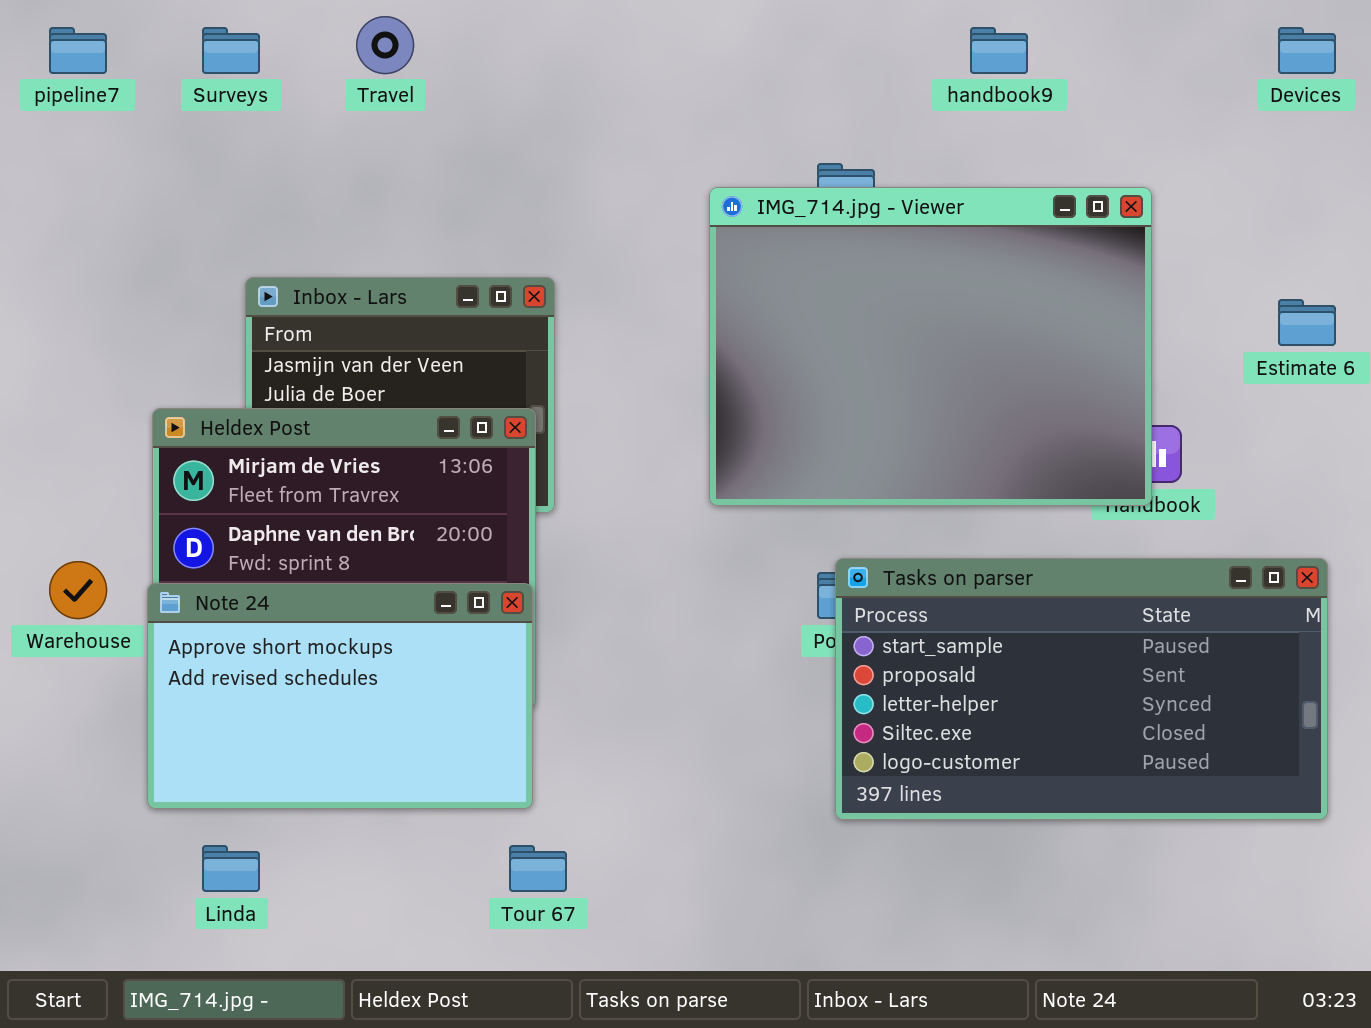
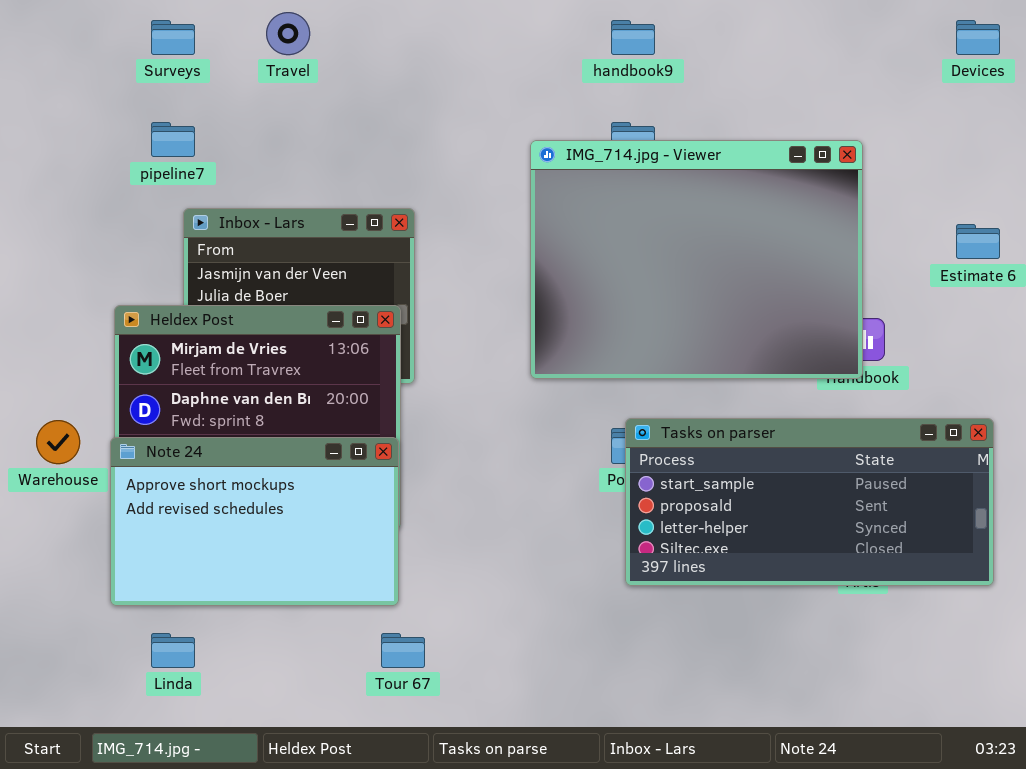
pipeline7: [49,27,107,74] -> [151,122,195,157], moved
handbook9: [970,27,1028,74] -> [611,20,655,55], moved
Tasks on parser: [835,558,1328,820] -> [625,418,994,586], resized

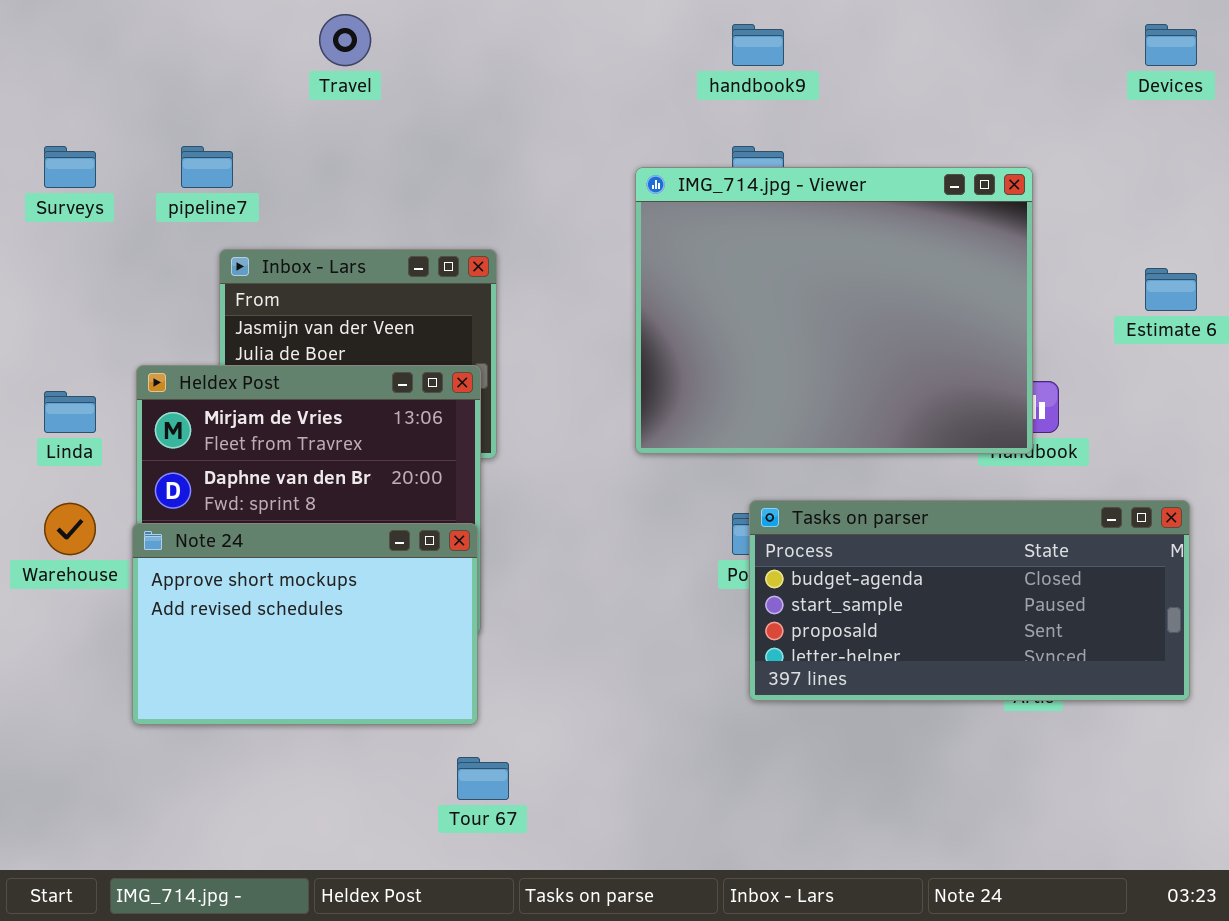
Surveys: [151,20,195,55] -> [44,146,96,188], moved
Tasks on parser: [625,418,994,586] -> [749,500,1190,701], scrolled up 1 row
Linda: [151,633,195,668] -> [44,391,96,433], moved

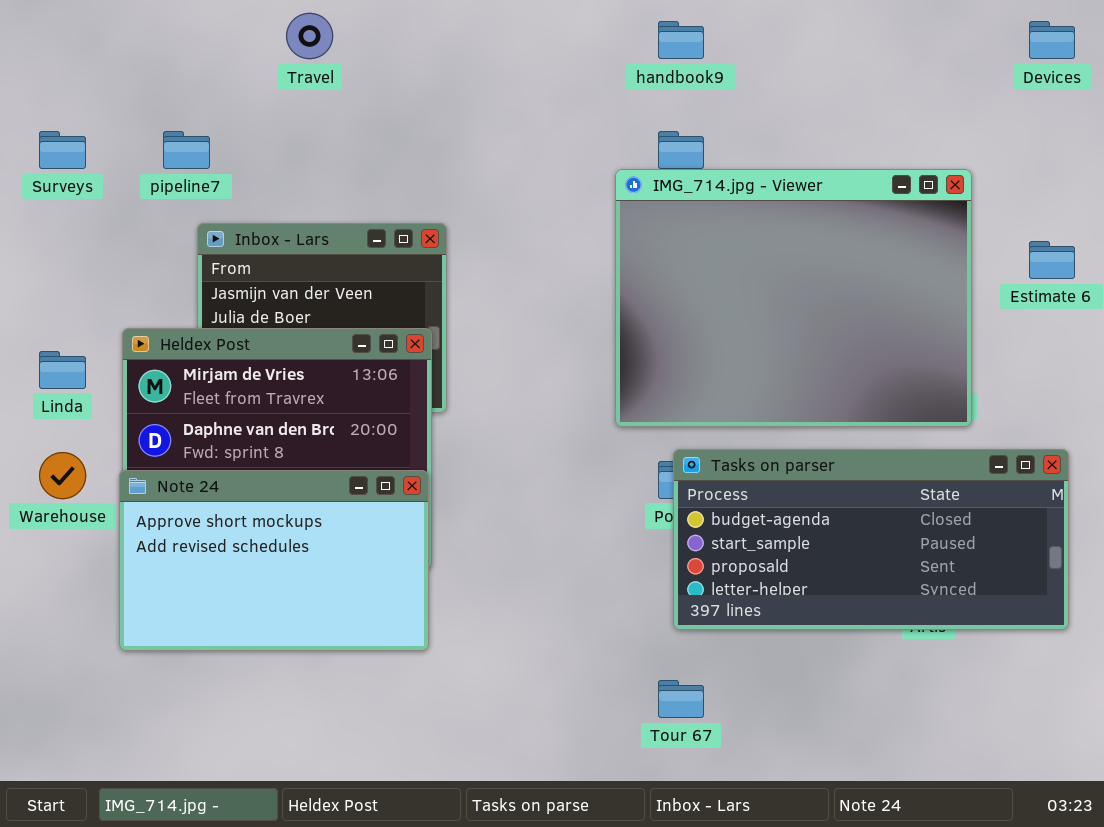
IMG_714.jpg - Viewer: [635,167,1033,454] -> [615,169,972,427], moved
Tour 67: [457,757,509,800] -> [658,680,704,718], moved

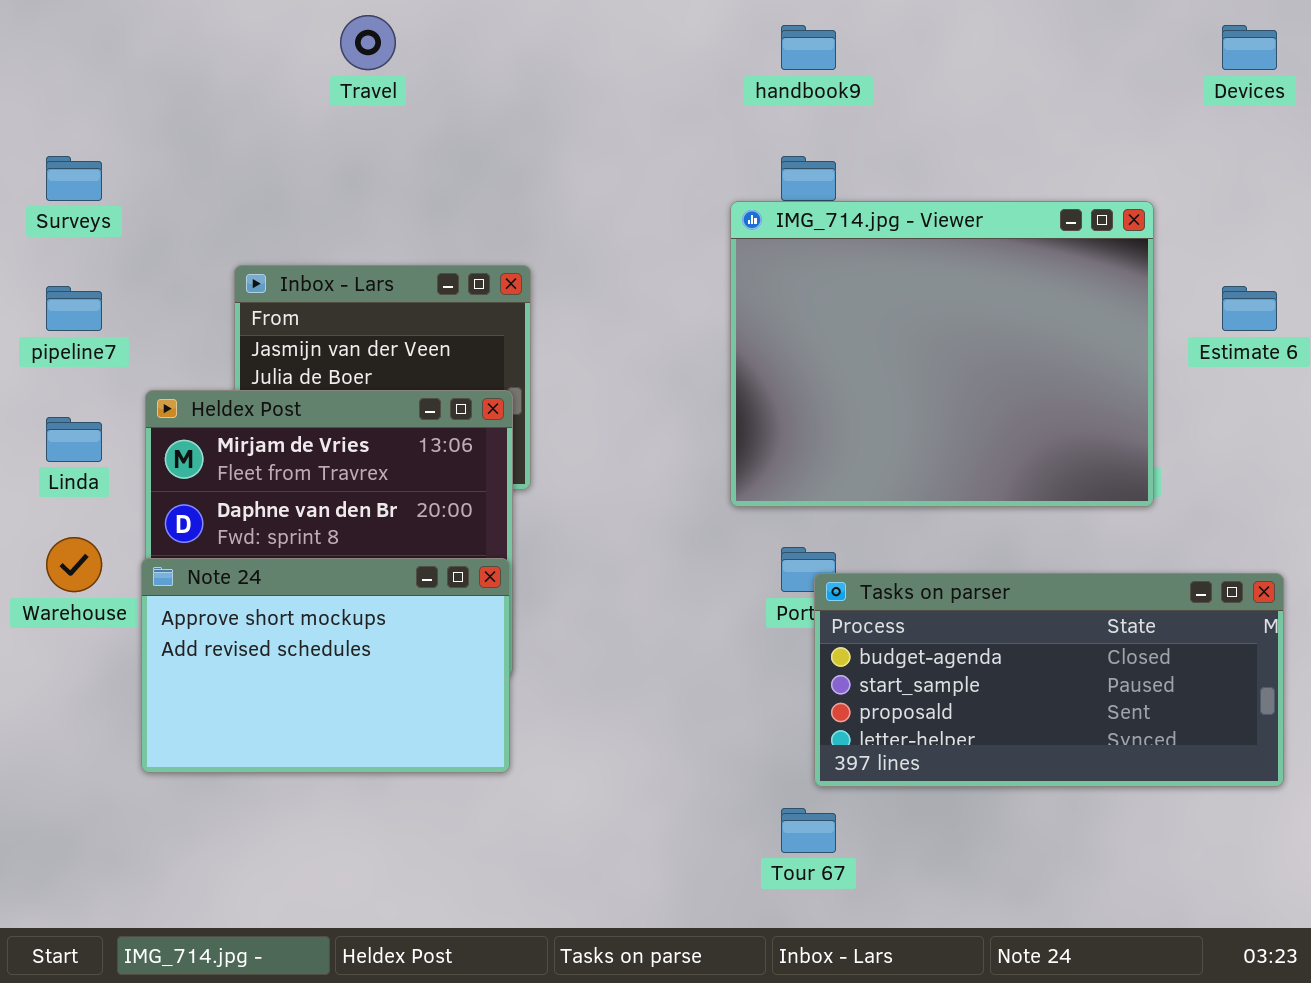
pipeline7: [163,131,210,169] -> [46,286,102,331], moved
Tasks on parser: [673,449,1069,630] -> [814,573,1284,787], moved

